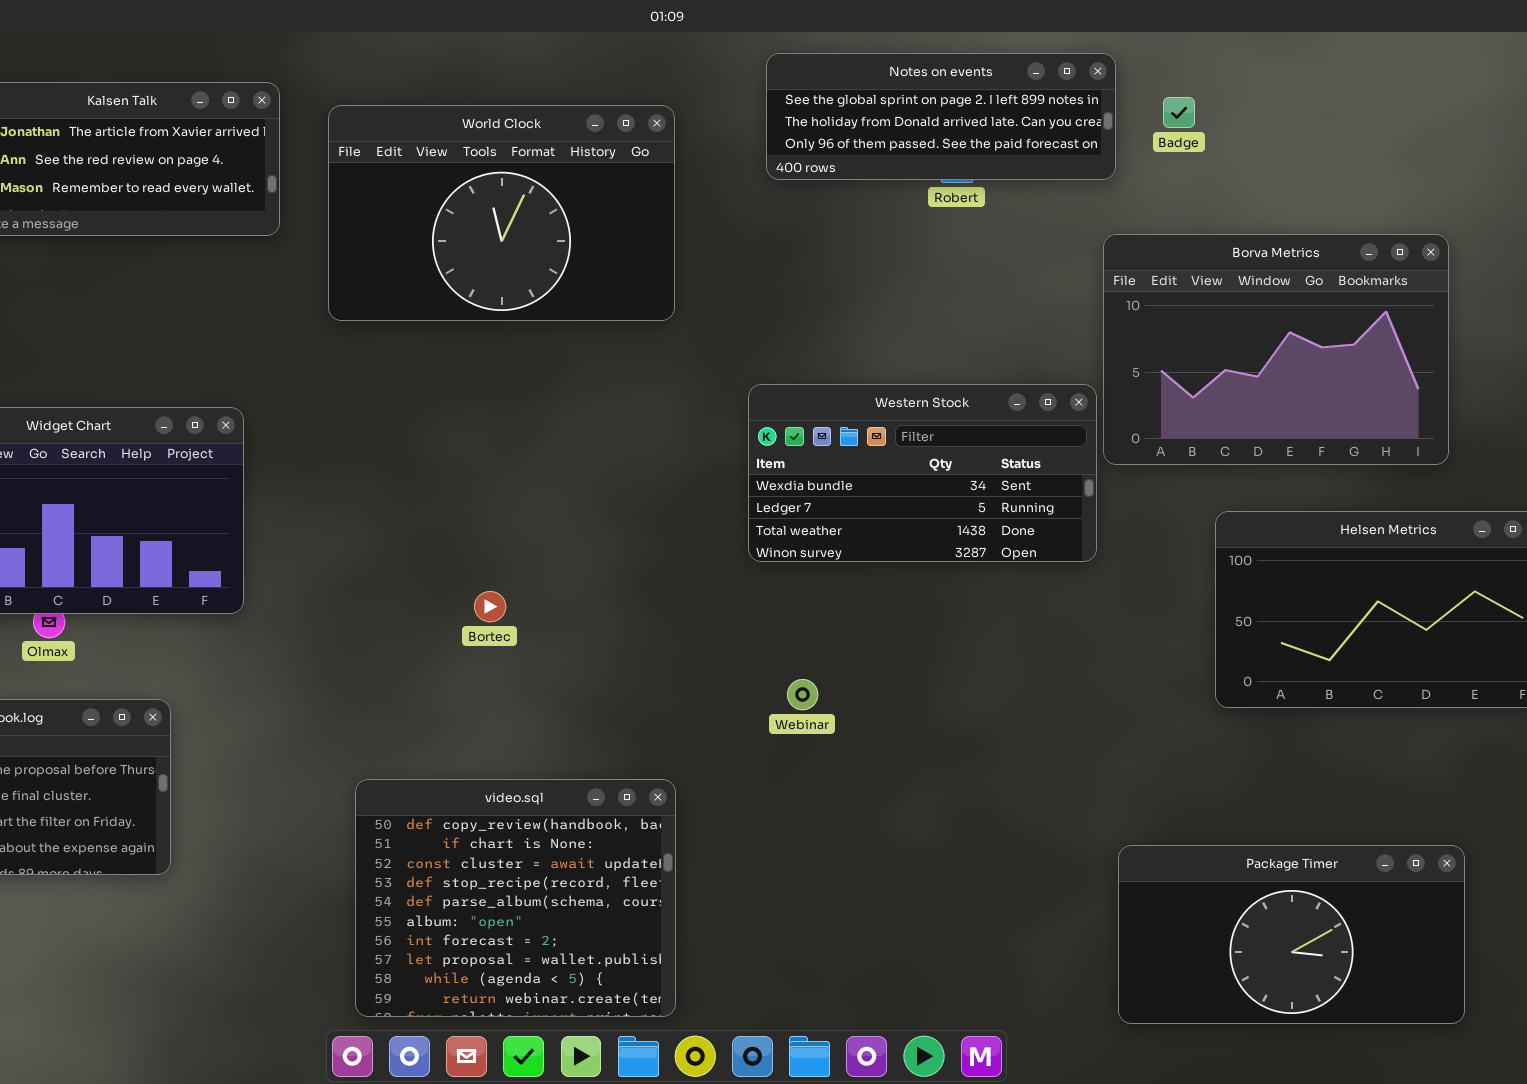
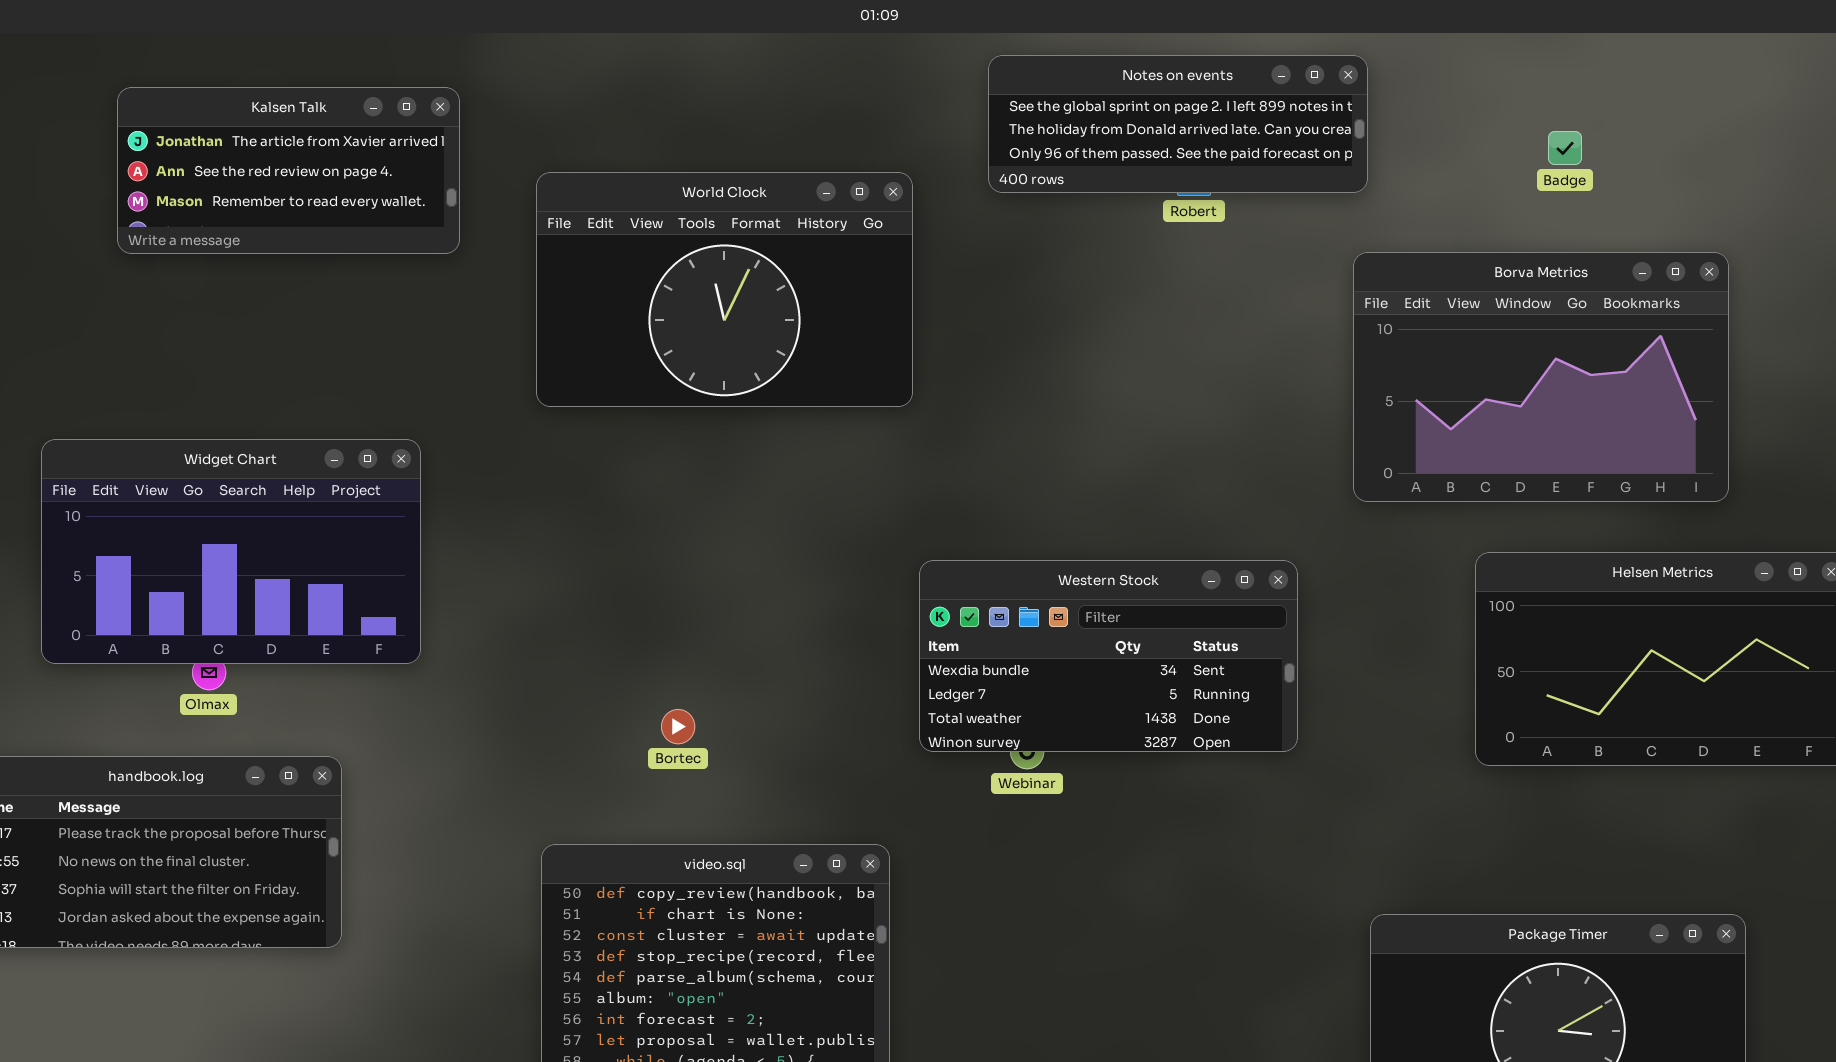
Badge: [1163,97,1195,128] -> [1548,131,1582,165], moved
World Clock: [328,105,675,321] -> [536,172,913,407], moved
Western Stock: [748,384,1097,562] -> [919,560,1298,752], moved
Bortec: [474,591,506,622] -> [661,709,695,744], moved

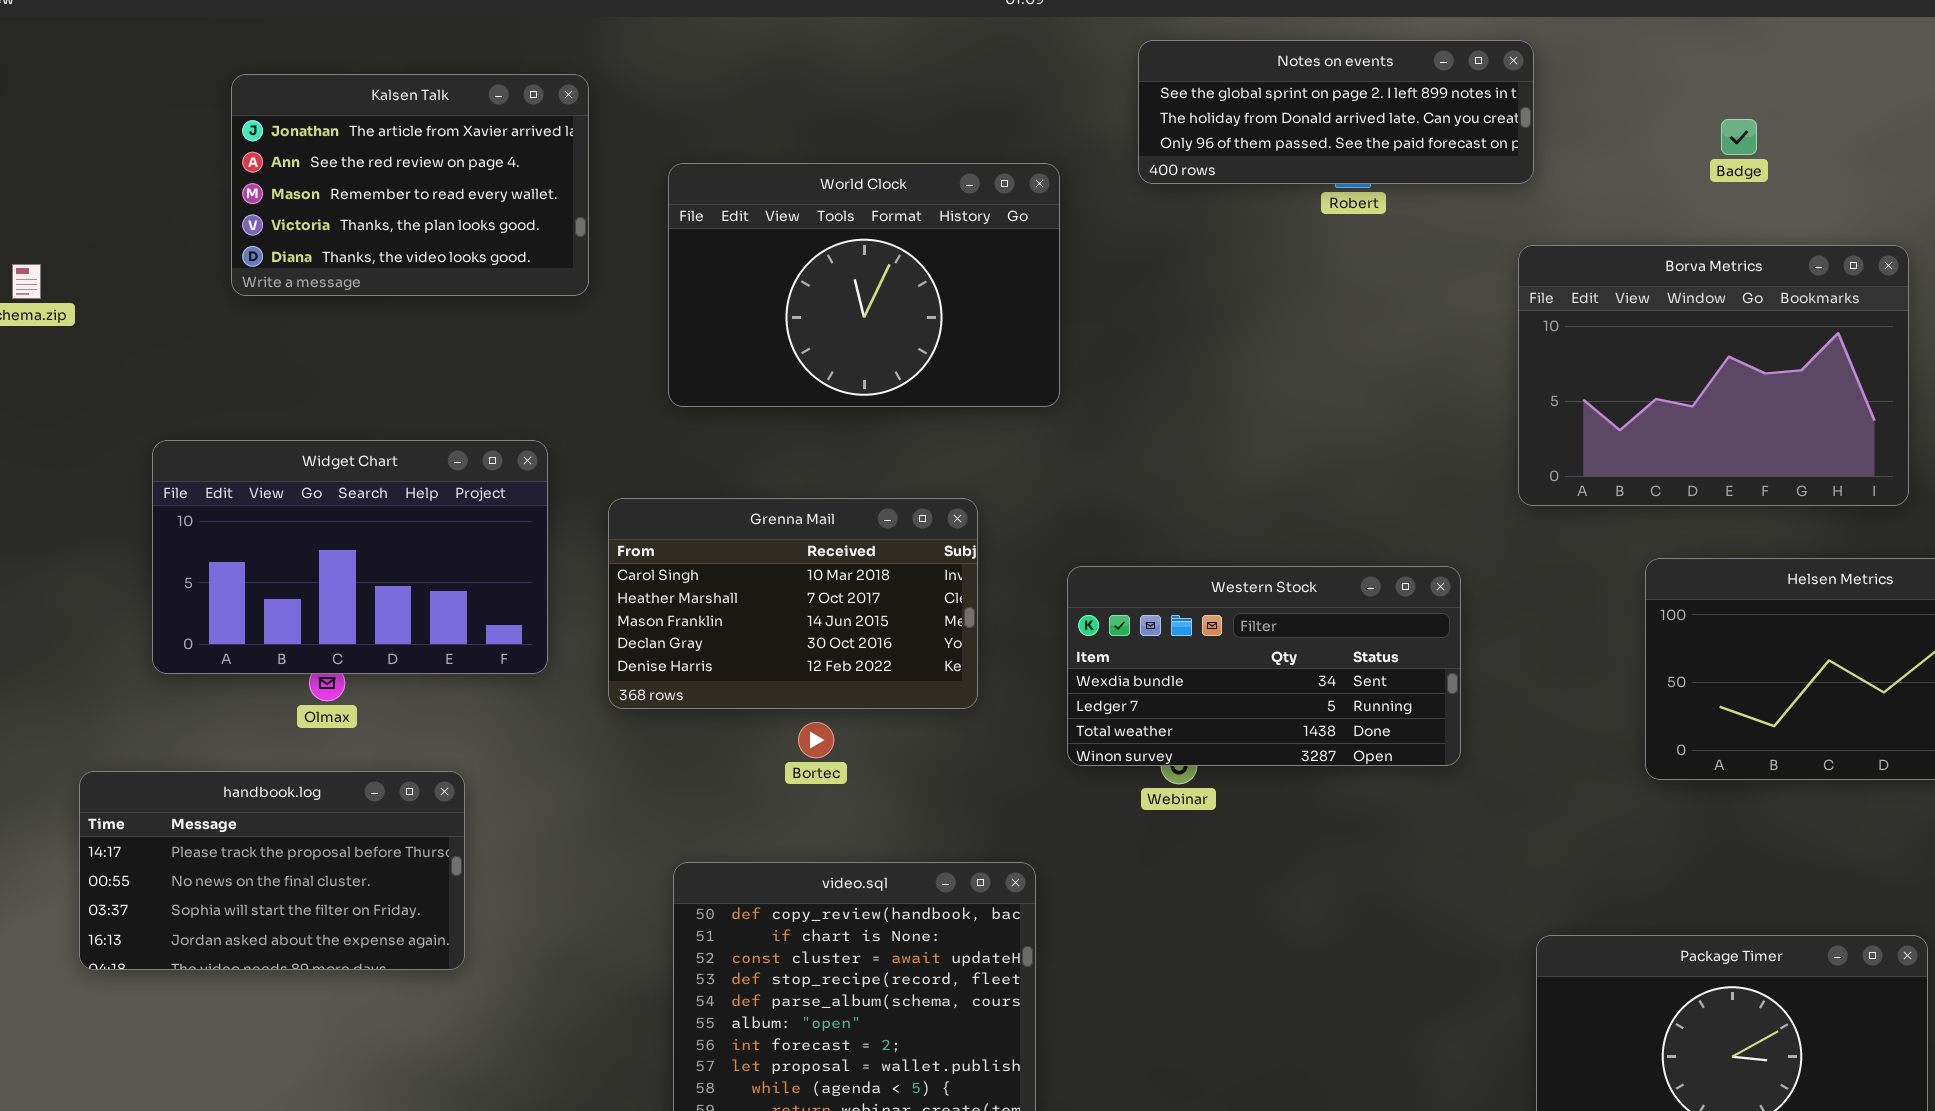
Kalsen Talk: [117,87,460,254] -> [231,74,589,296], resized
Grenna Mail: none -> [608,498,978,709], opened

